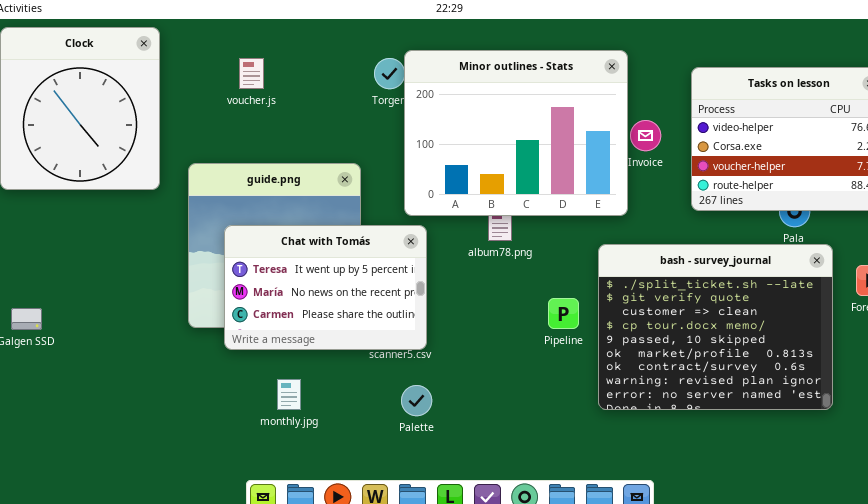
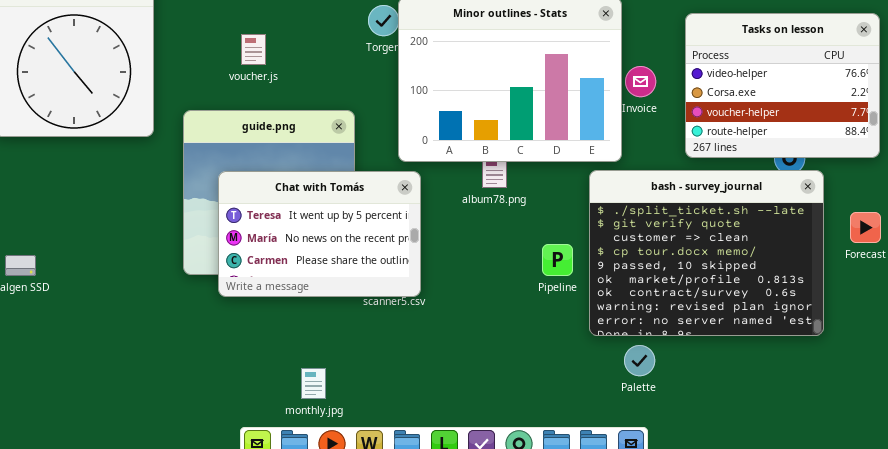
voucher.js: [239,58,264,89] -> [241,34,266,65], moved
bash - survey_journal: [598,244,833,410] -> [589,170,824,336], moved
monthly.jpg: [277,379,301,410] -> [301,368,326,399], moved
Palette: [401,385,432,416] -> [624,345,655,376], moved

